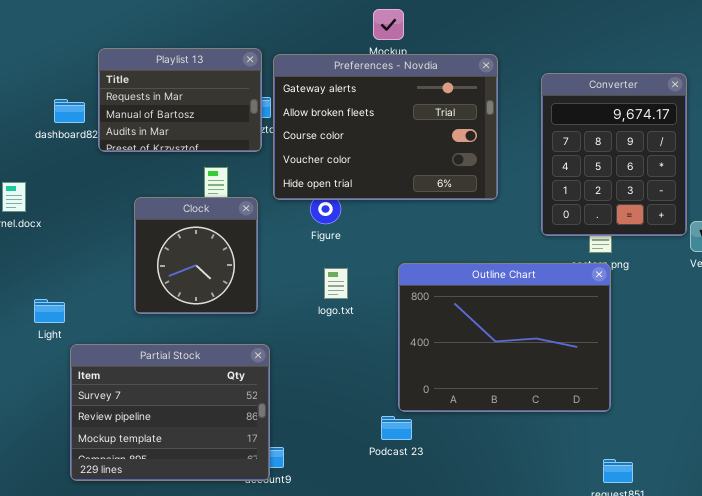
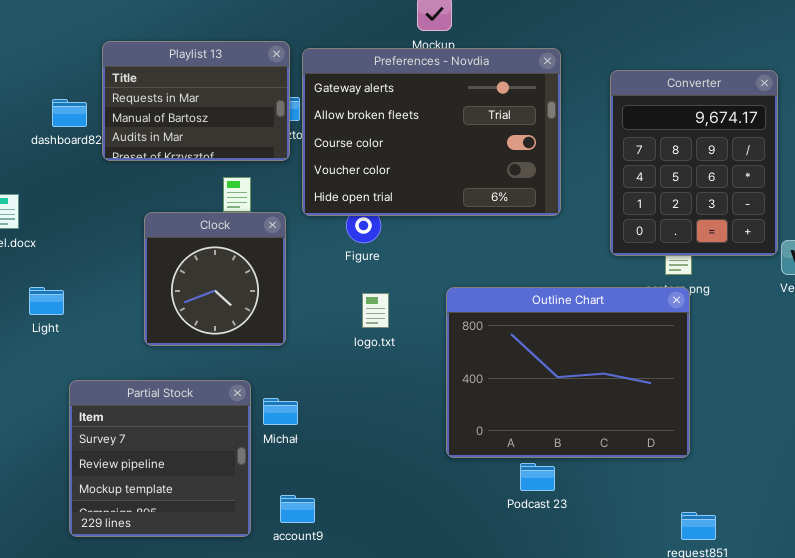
Light: [34,299,65,323] -> [29,287,64,315], moved
Partial Stock: [70,344,270,481] -> [69,380,251,537], resized
Podcast 23: [381,416,412,440] -> [520,463,555,491], moved

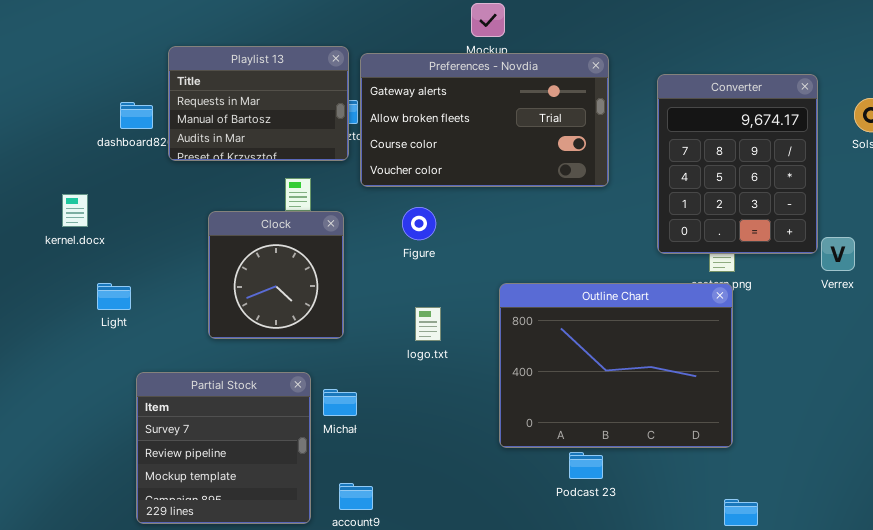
Preferences - Novdia: [302,48,561,216] -> [360,53,609,187], resized
logo.txt: [362,293,389,328] -> [415,307,441,341], moved

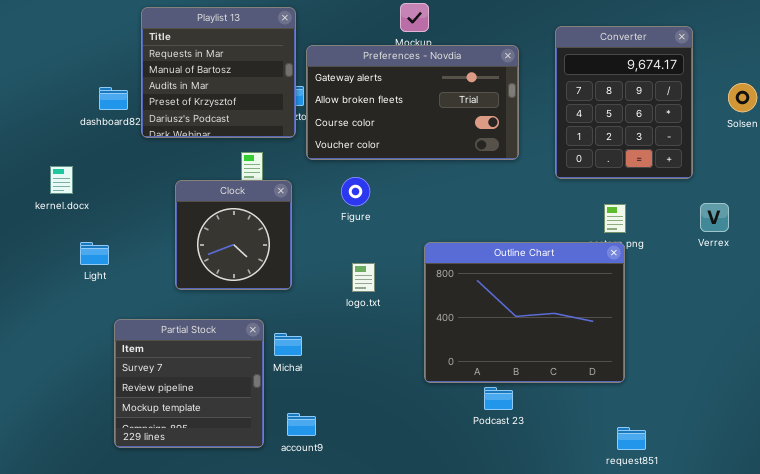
Playlist 13: [168,46,349,161] -> [141,7,296,138], resized
Converter: [657,74,818,254] -> [555,26,693,179], moved

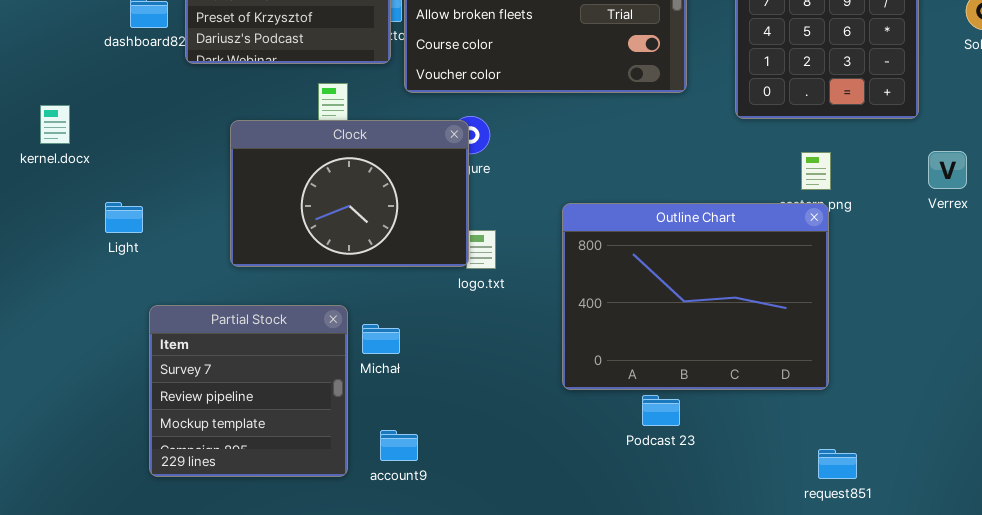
kernel.docx: [50,166,73,194] -> [40,105,70,144], moved
Clock: [175,180,292,290] -> [230,120,469,267], resized

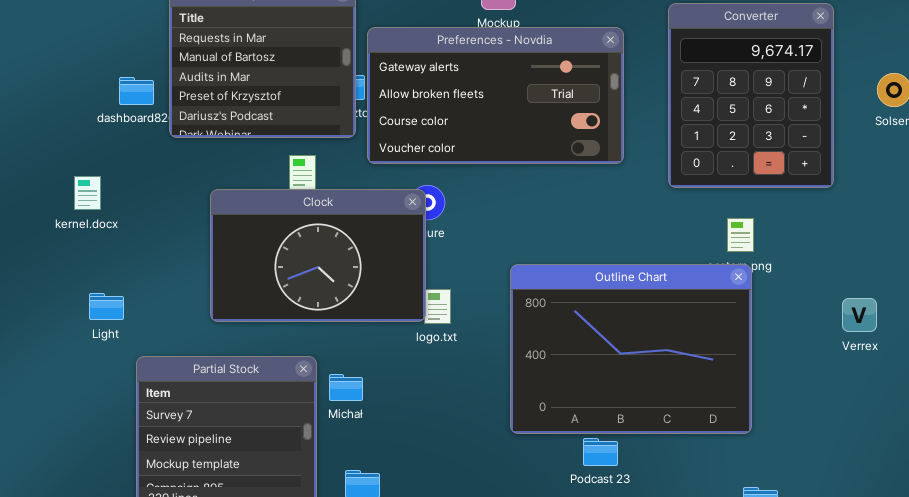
kernel.docx: [40,105,70,144] -> [74,176,101,210], moved
Verrex: [928,151,967,189] -> [842,298,877,332], moved
Light: [105,202,143,233] -> [89,293,124,320], moved

